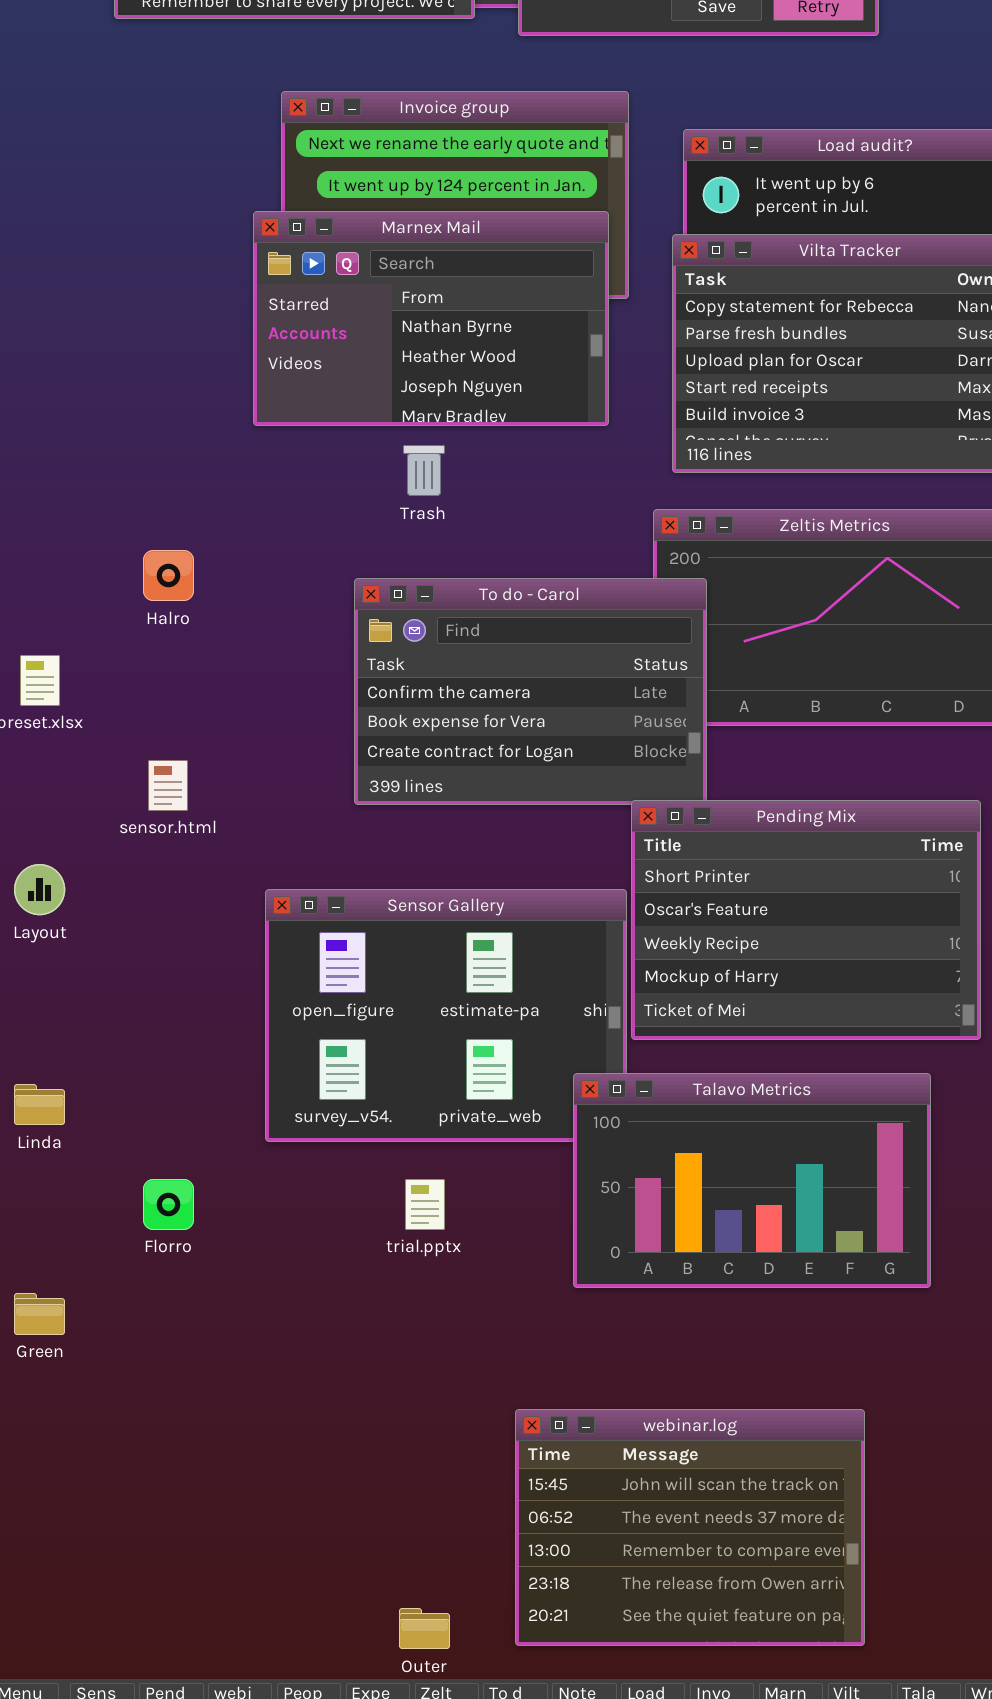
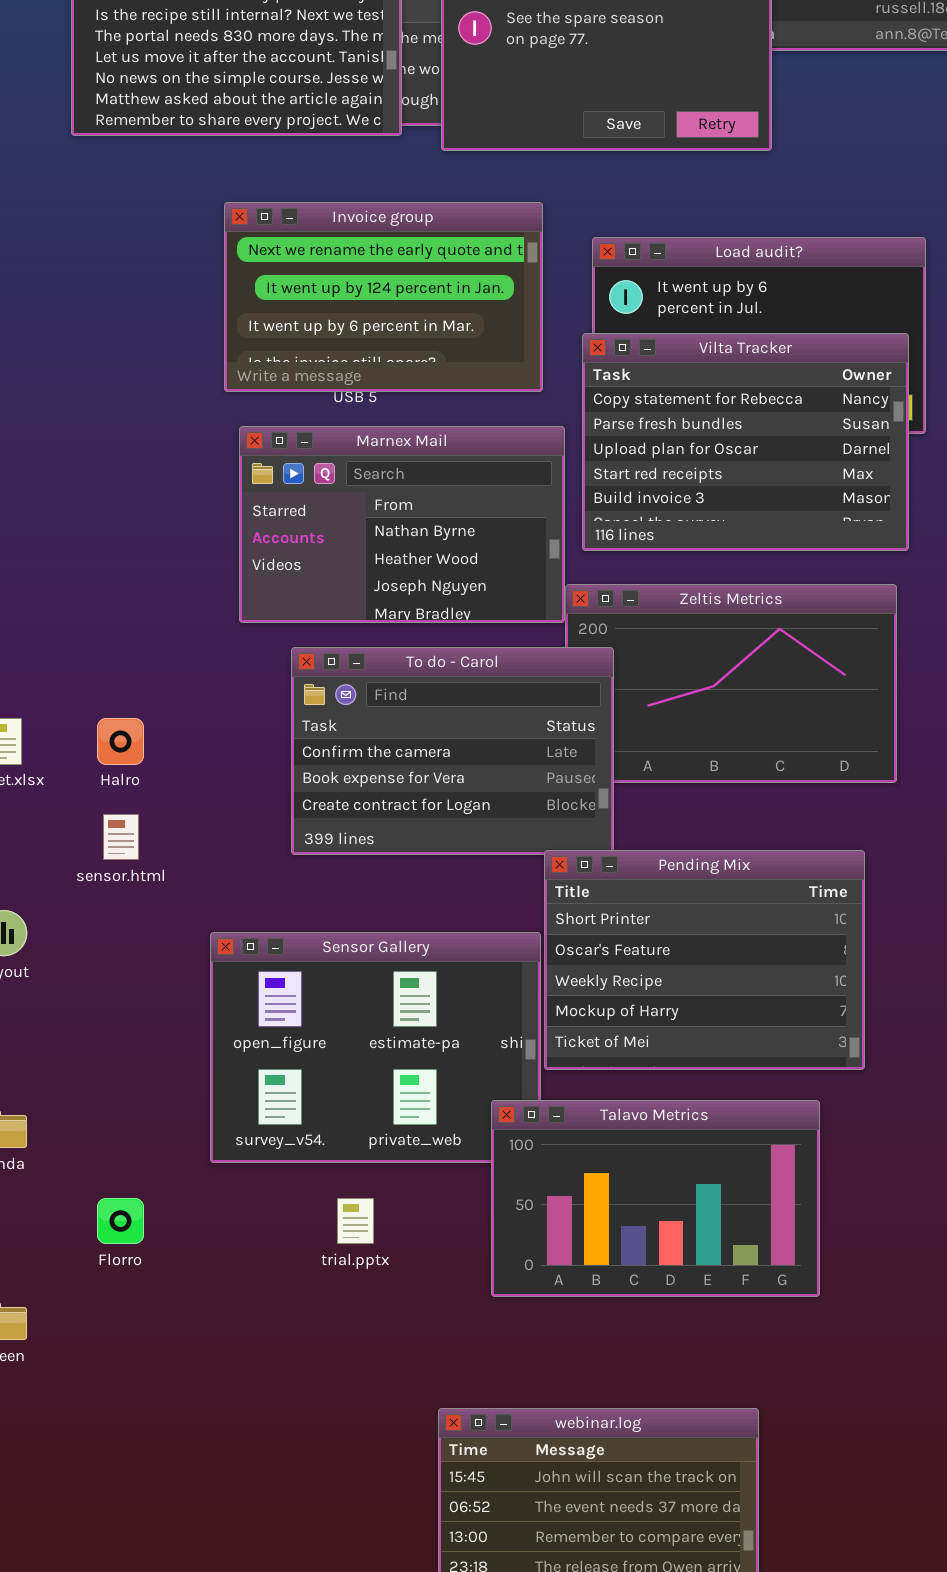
Marnex Mail: [253,211,609,426] -> [239,426,565,623], moved
Halro: [143,550,194,601] -> [97,718,144,765], moved

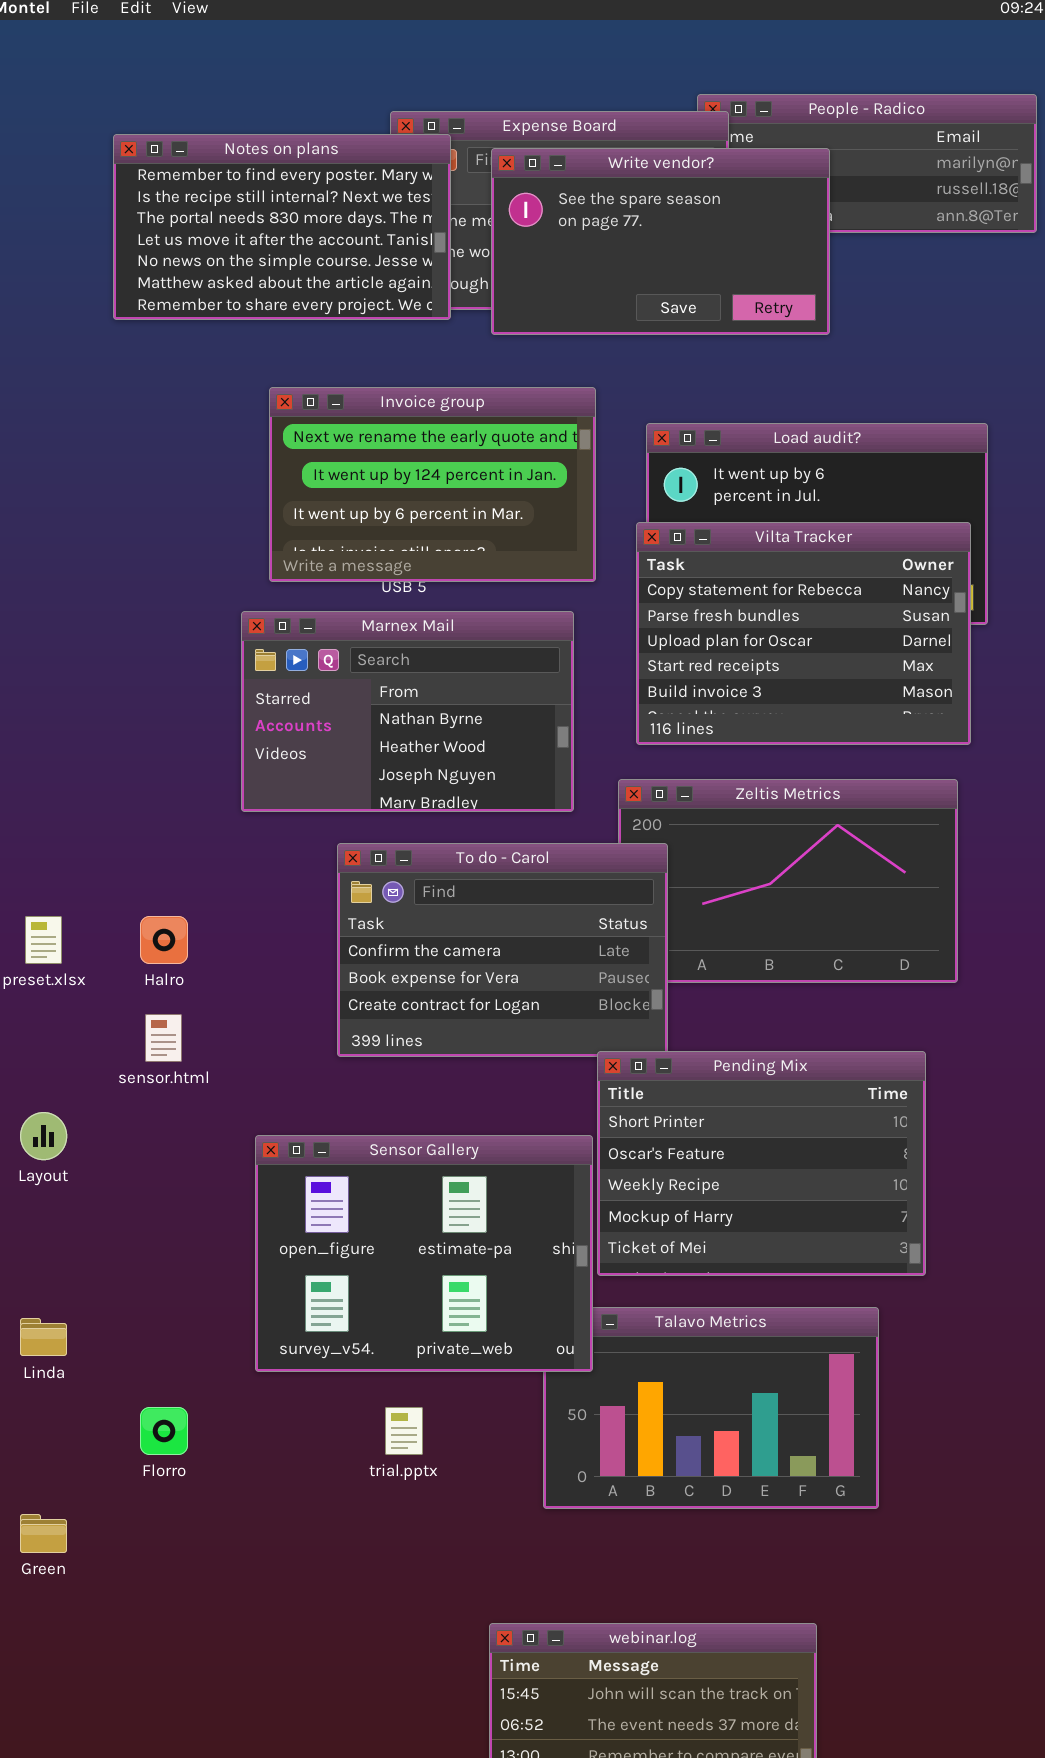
Marnex Mail: [239,426,565,623] -> [241,611,574,812], moved
Sensor Gallery: [210,932,541,1163] -> [255,1135,593,1372], raised

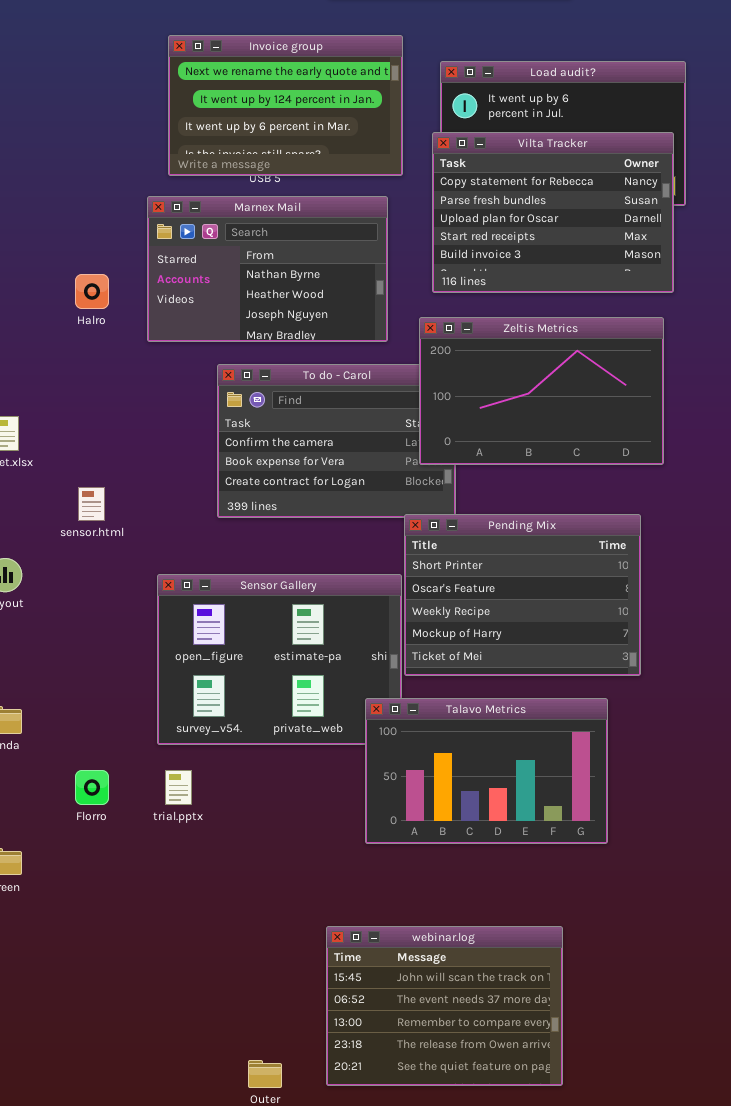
Zeltis Metrics: [618,779,958,983] -> [419,317,664,465], raised
Halro: [140,916,188,964] -> [75,274,109,309], moved
Talavo Metrics: [543,1307,879,1509] -> [365,698,608,844], raised
trial.pptx: [385,1407,423,1455] -> [165,770,192,805], moved

